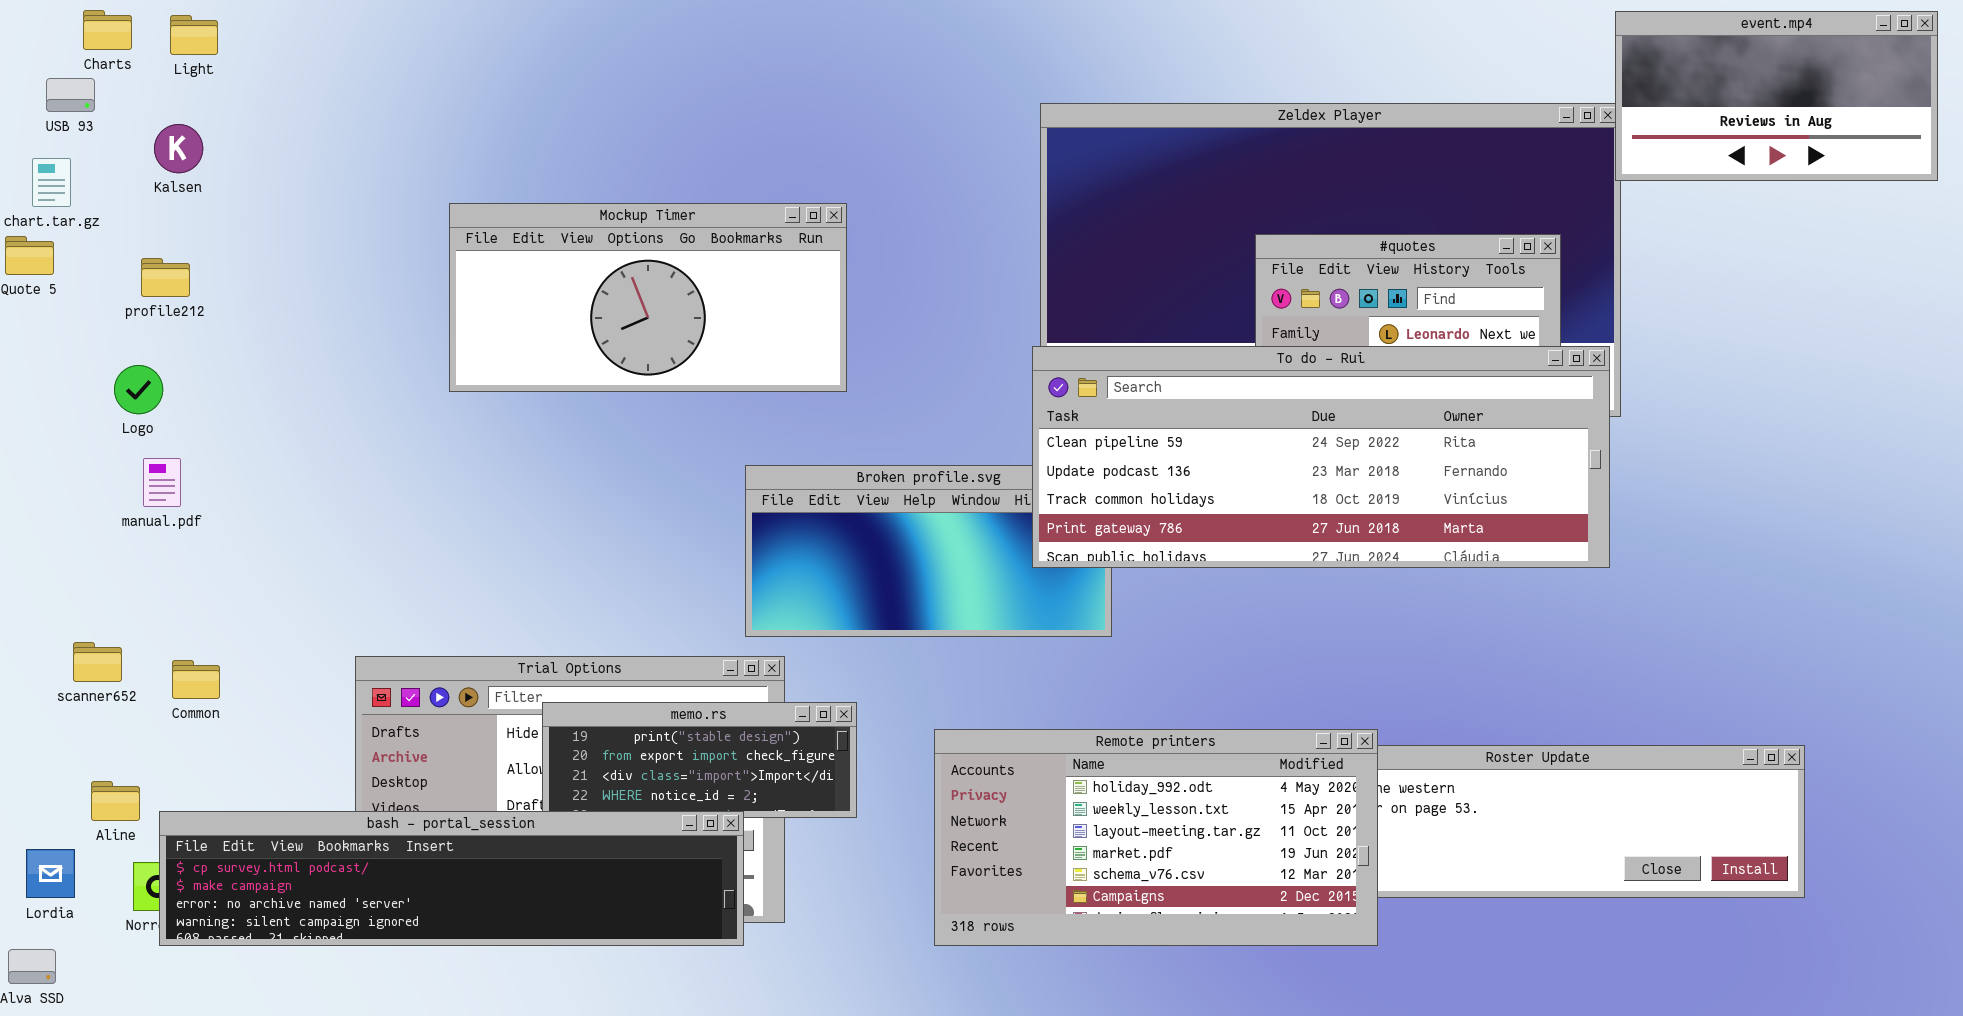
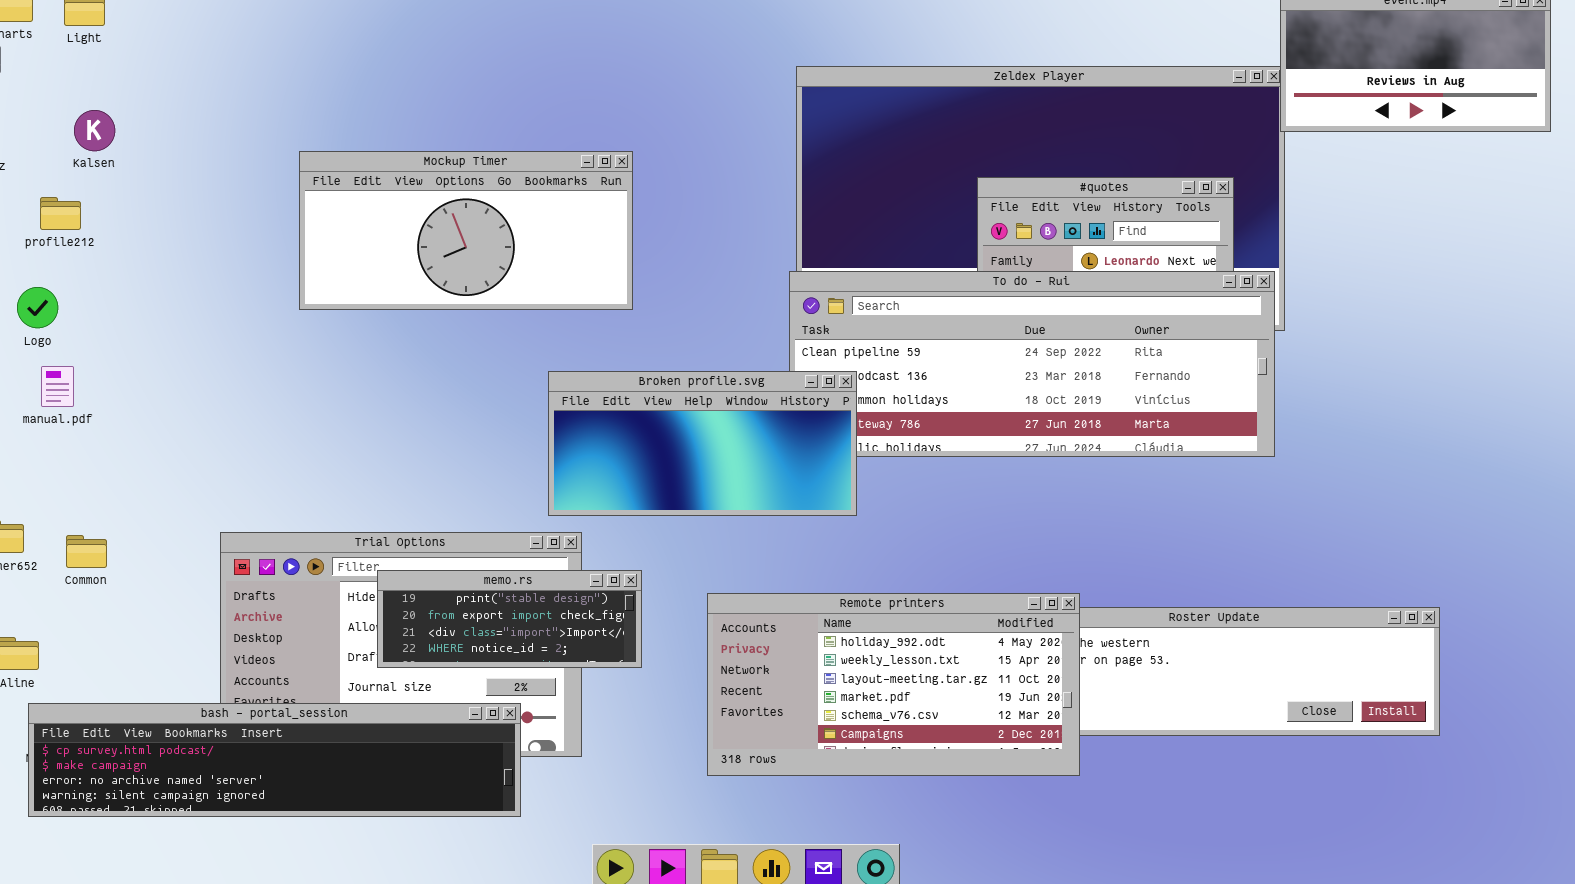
Kalsen: [154,124,203,173] -> [74,110,115,151], moved
Broken profile.svg: [745,465,1112,637] -> [548,371,857,516], raised
bash - portal_session: [159,811,744,946] -> [28,703,521,817], moved

